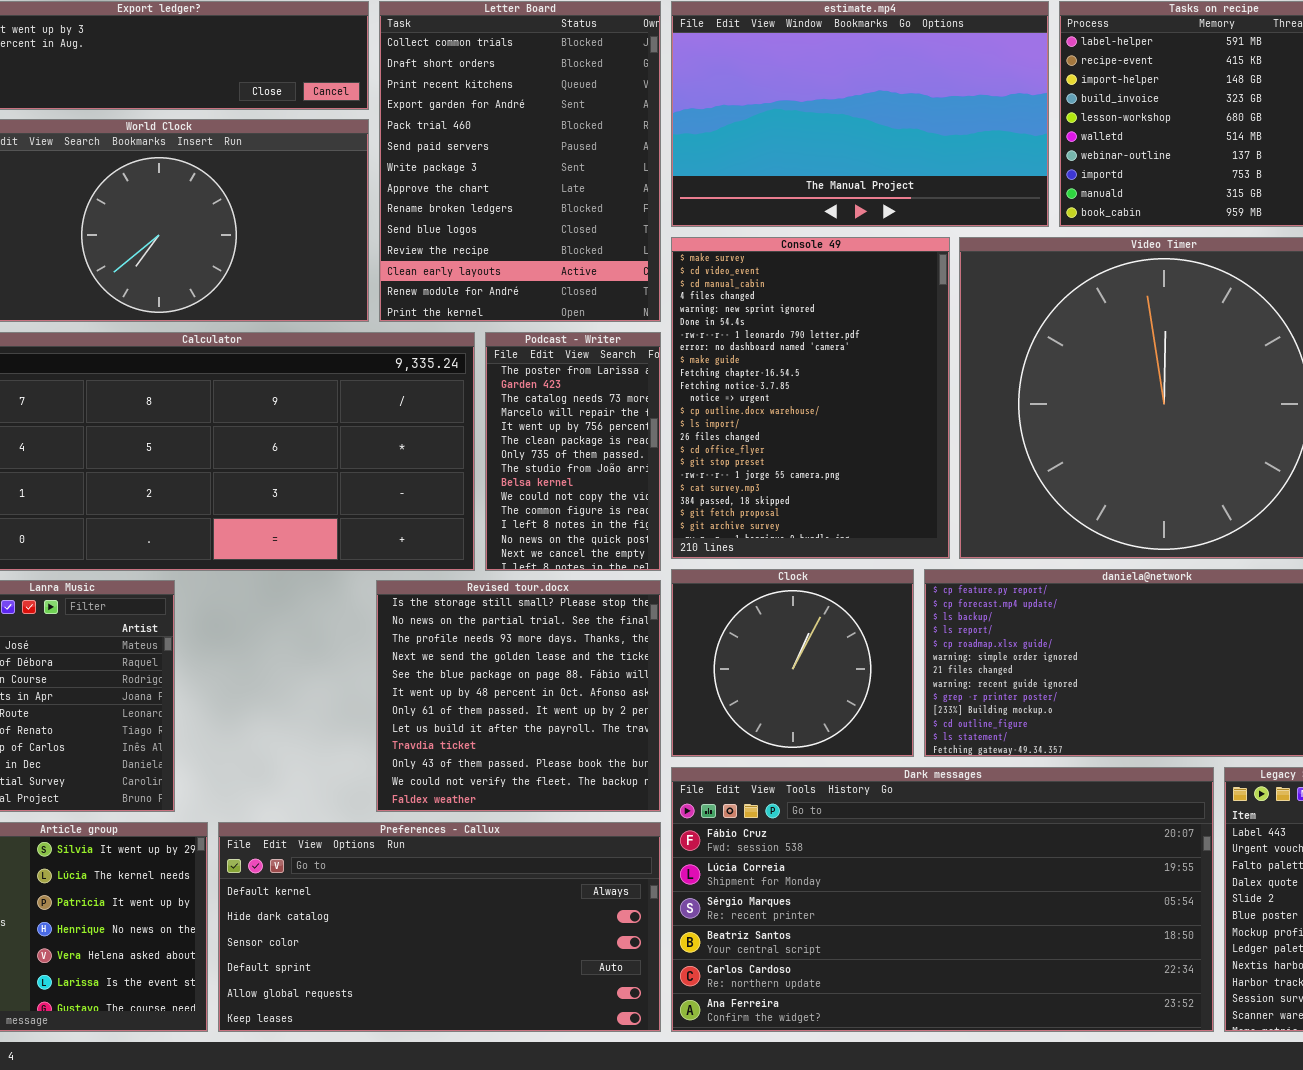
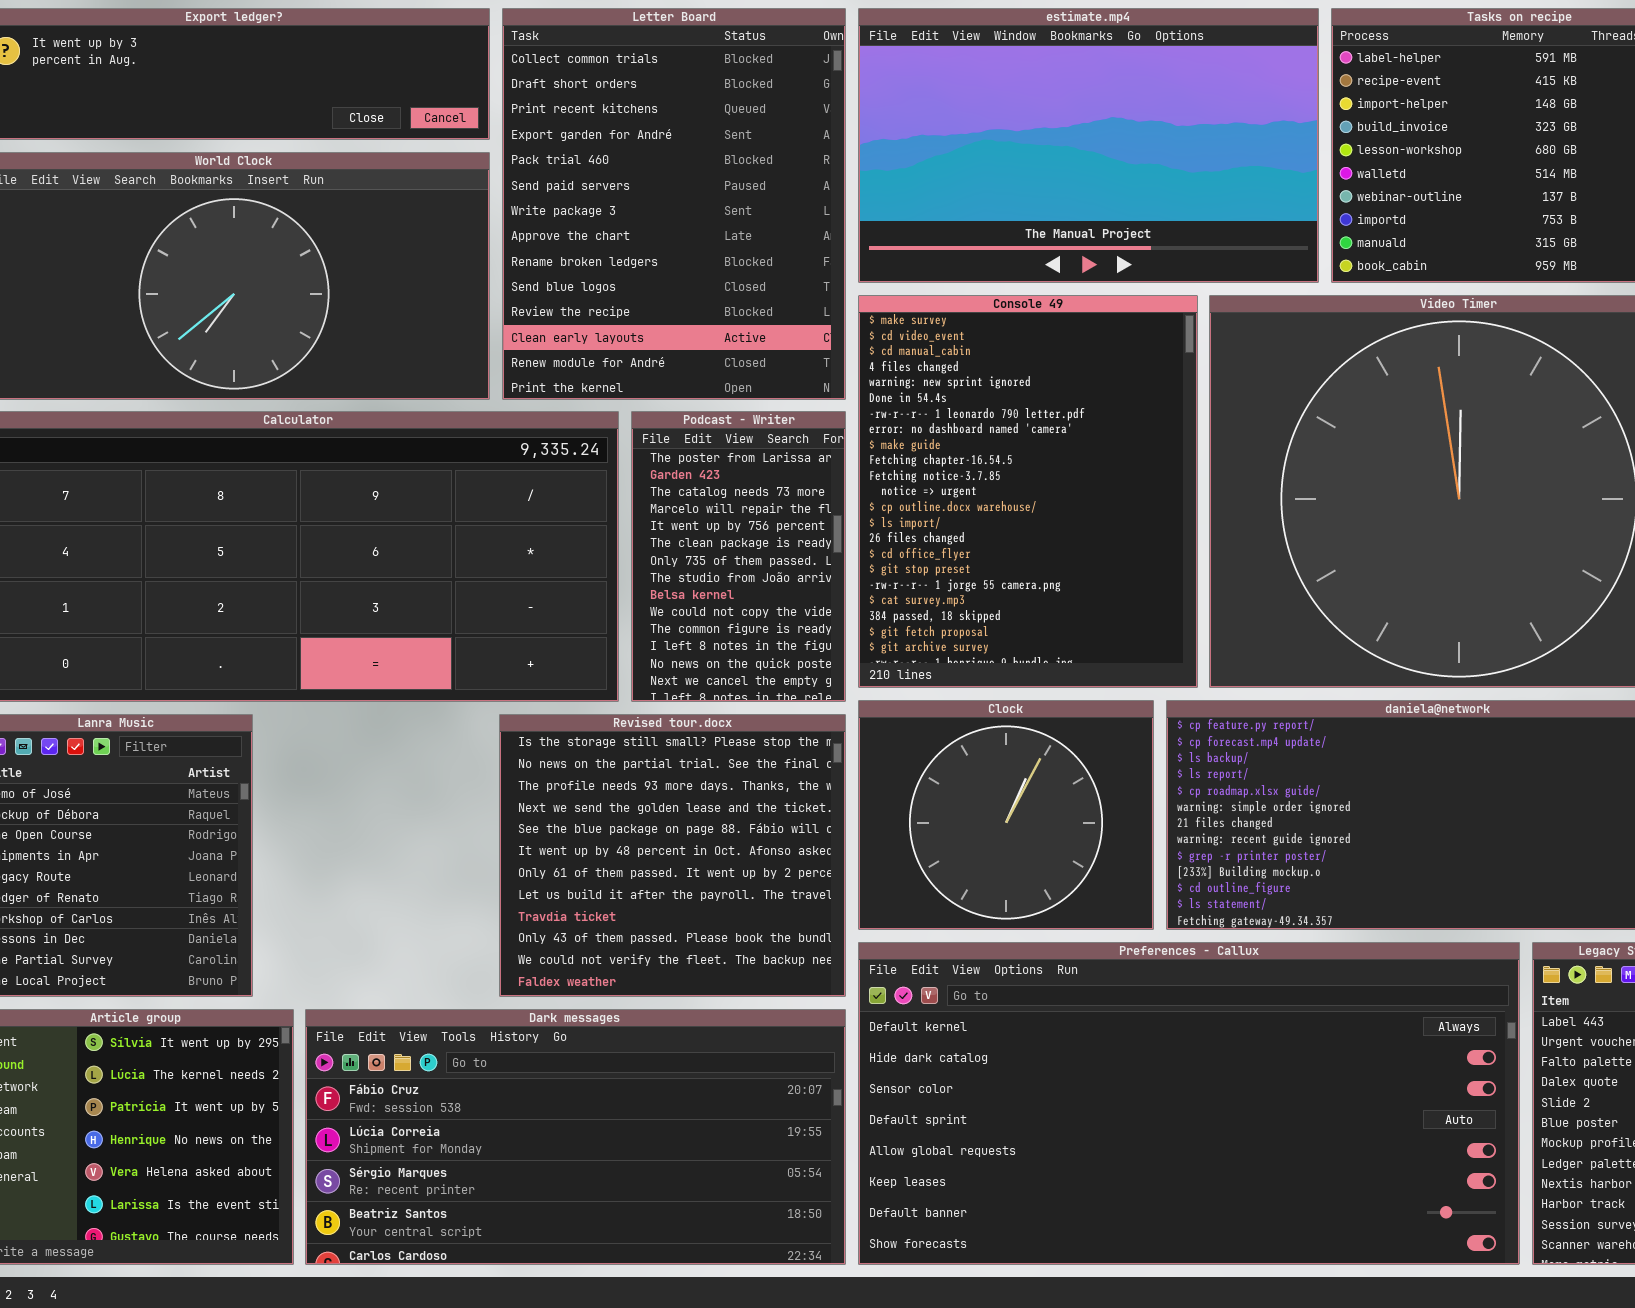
Dark messages: [671,767,1214,1032] -> [305,1009,846,1265], moved, resized
Preferences - Callux: [218,822,661,1032] -> [858,942,1520,1265], moved, resized

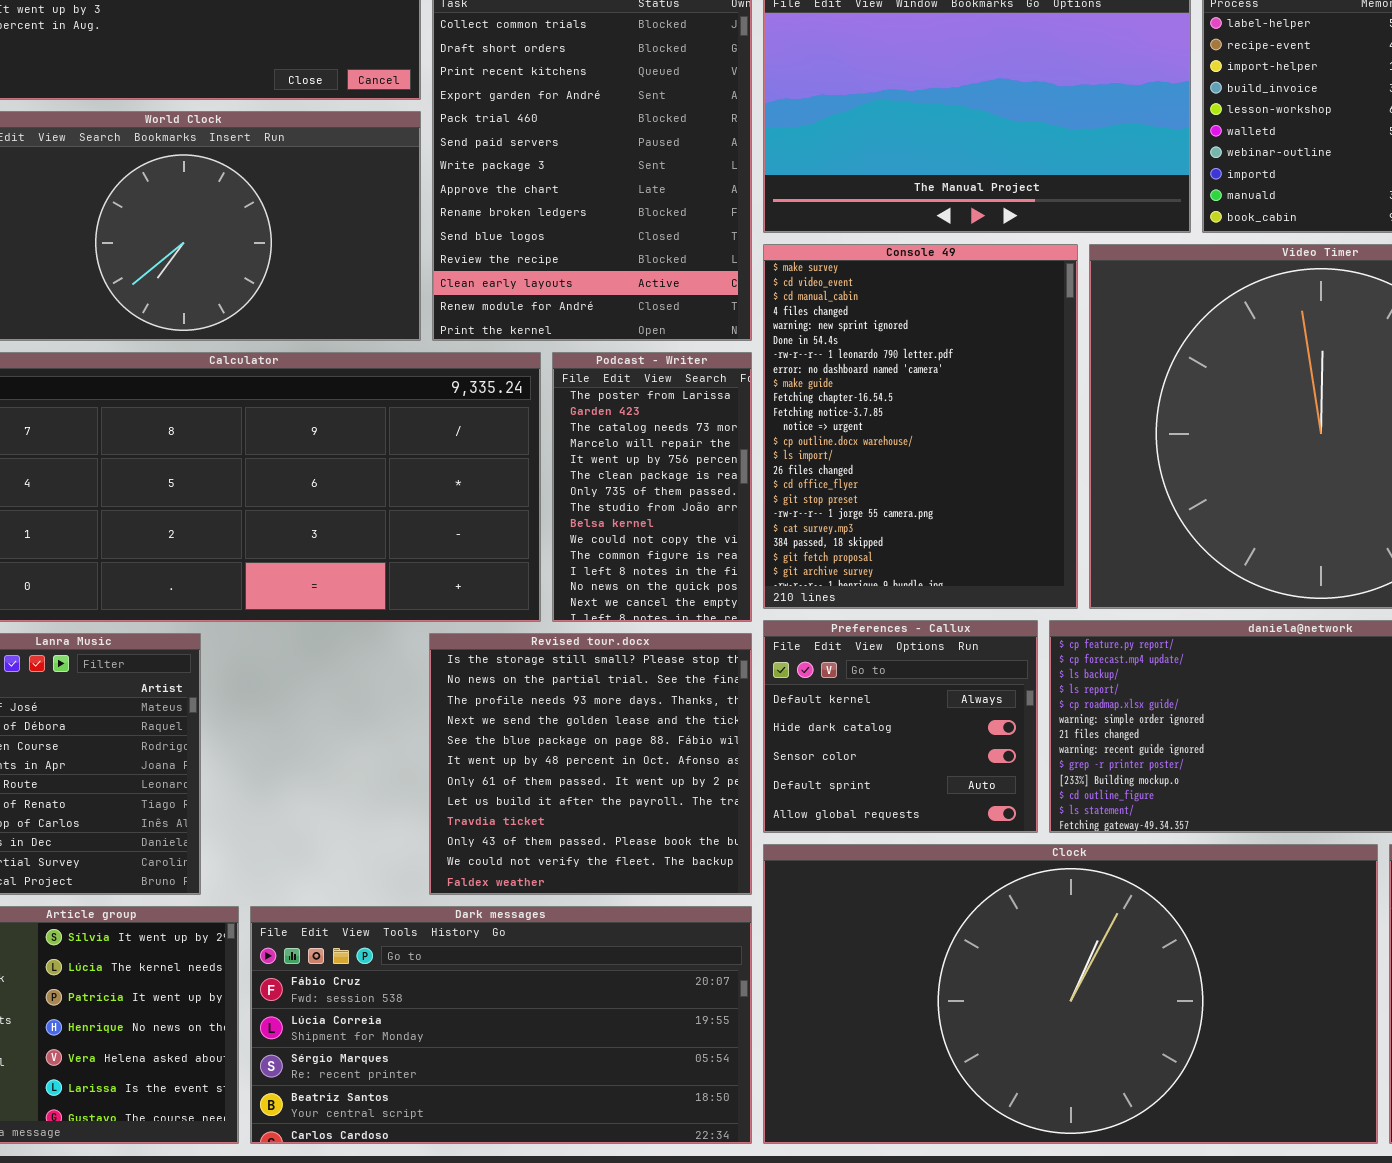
Clock: [858,700,1154,930] -> [763,844,1378,1144], moved, resized
Preferences - Callux: [858,942,1520,1265] -> [763,620,1038,833], moved, resized

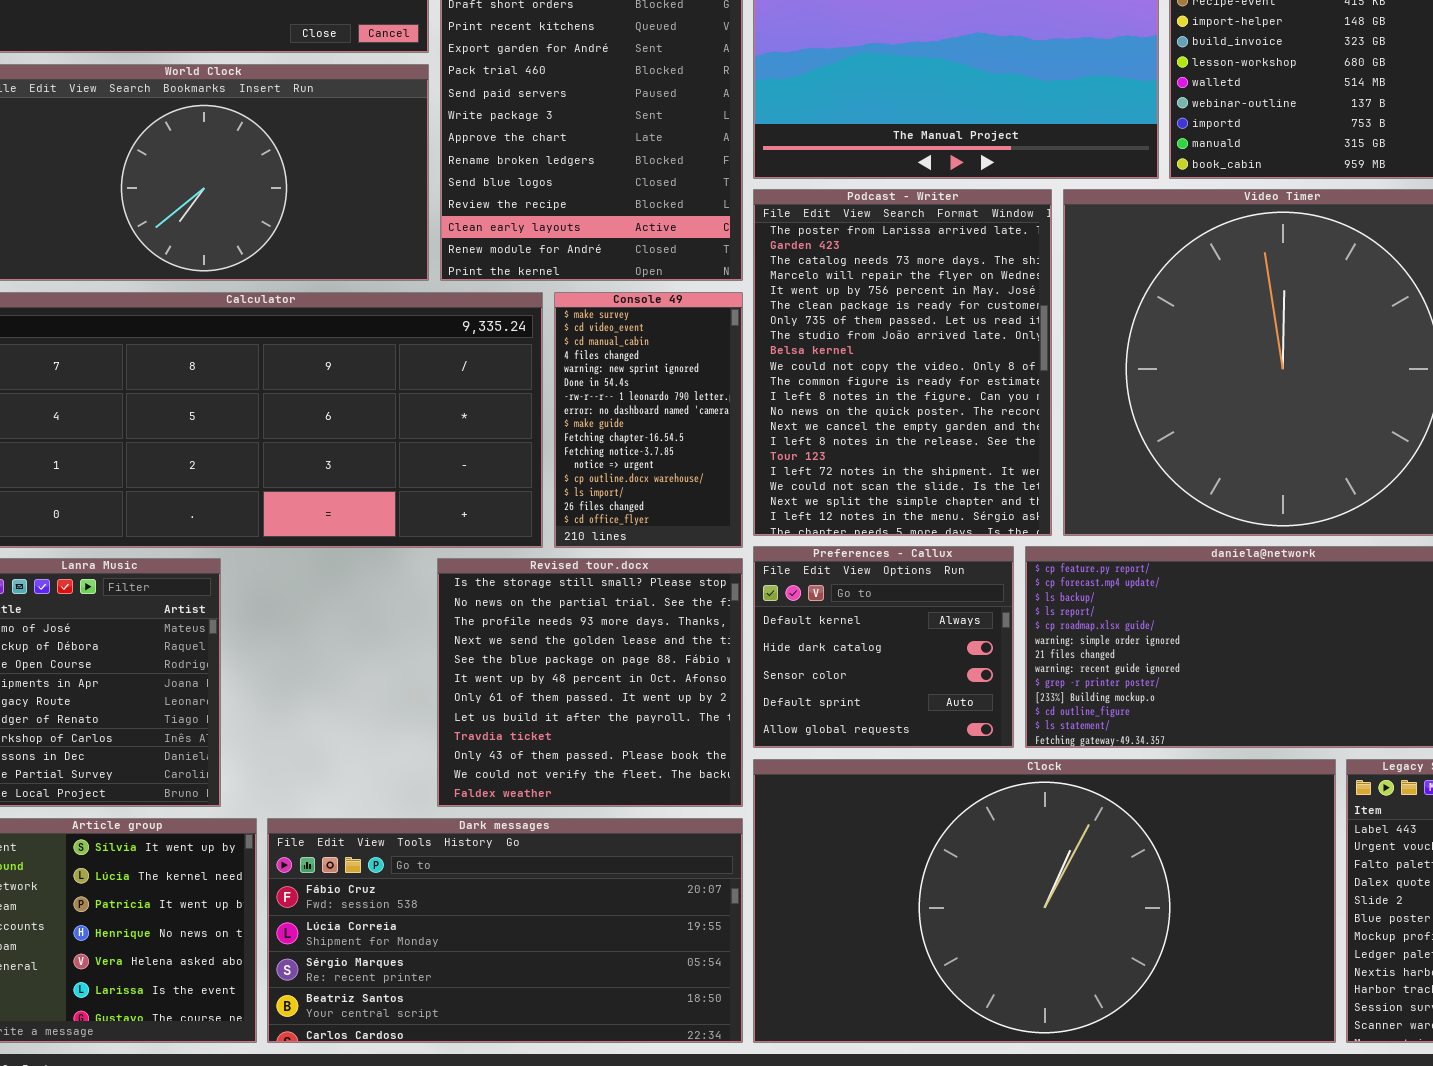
Console 49: [763,244,1078,609] -> [554,292,743,548], moved, resized
Podcast - Writer: [552,352,752,622] -> [753,189,1052,536], moved, resized

